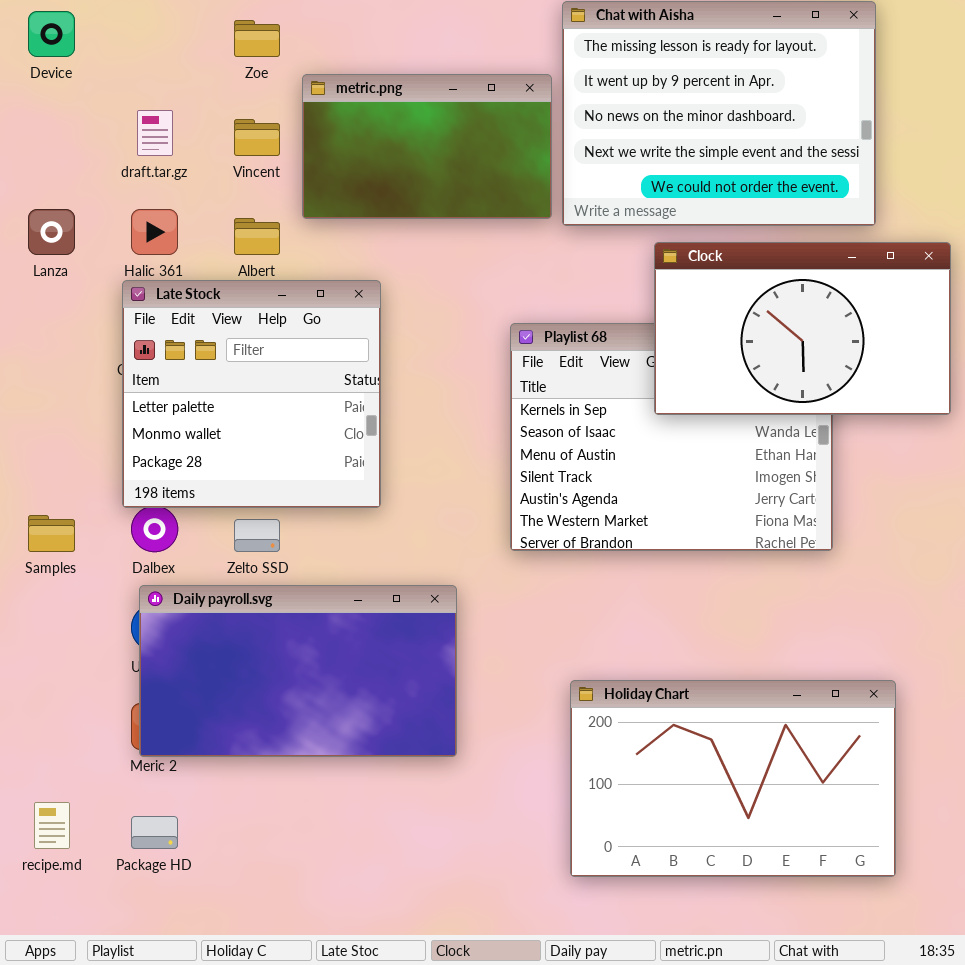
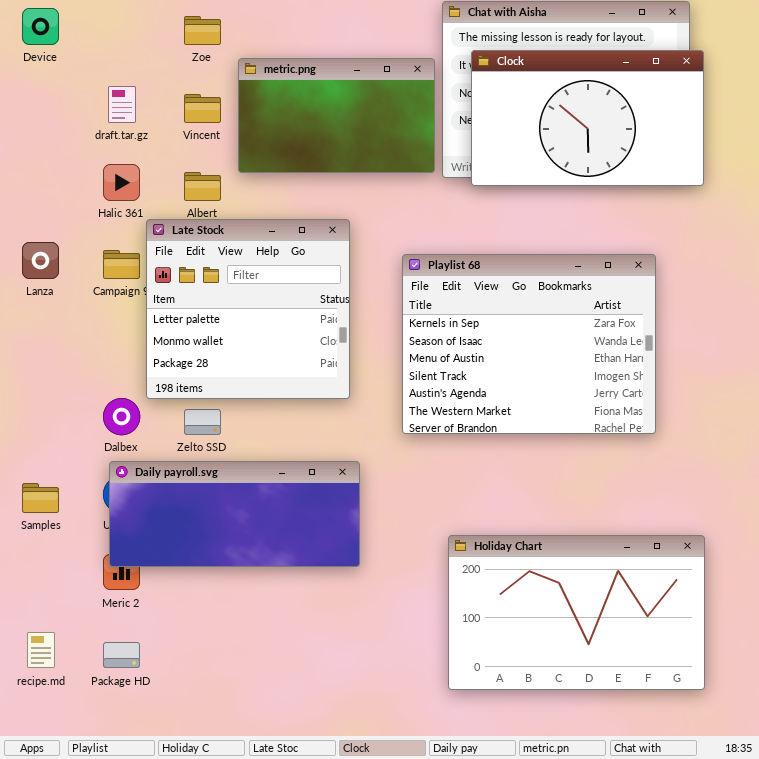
Lanza: [28,209,75,255] -> [22,242,59,279], moved
Clock: [654,242,951,415] -> [471,50,704,186], moved
Late Stock: [122,280,381,508] -> [146,219,350,399], moved
Samples: [28,515,75,552] -> [22,483,59,513], moved
Daily payroll.svg: [139,585,457,757] -> [109,461,360,567], resized

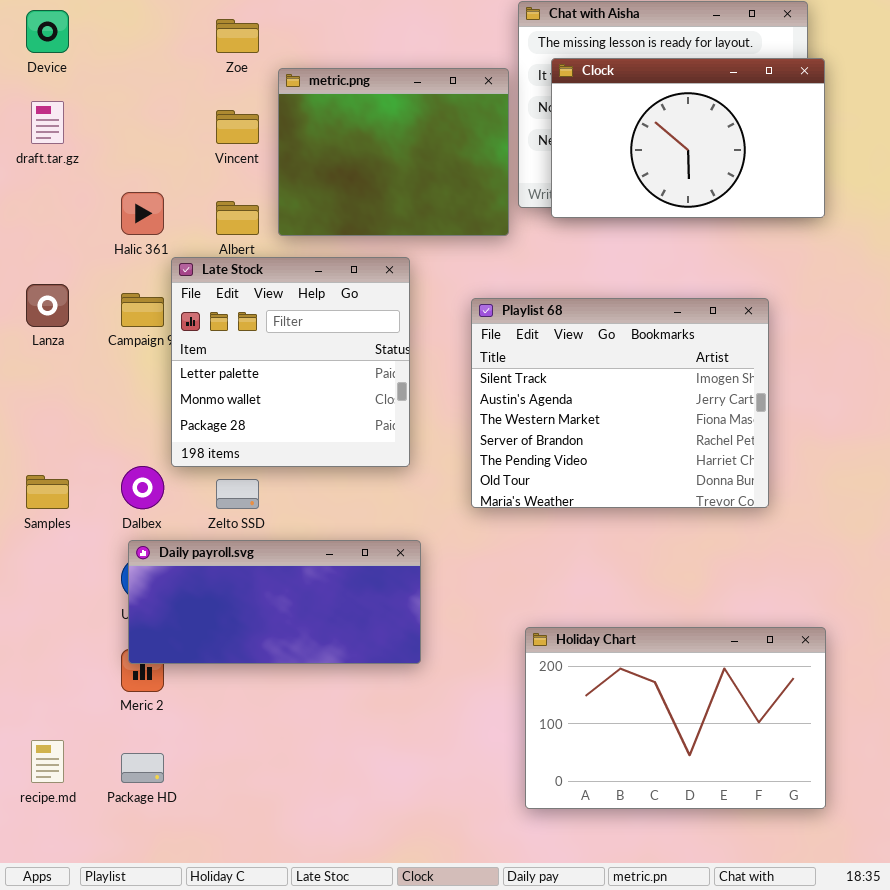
metric.png: [238,58,435,173] -> [278,68,509,236], resized
draft.tar.gz: [108,86,136,123] -> [31,101,64,144], moved
Playlist 68: [402,254,656,434] -> [471,298,769,508], scrolled down 3 rows
Samples: [22,483,59,513] -> [26,475,69,509], moved

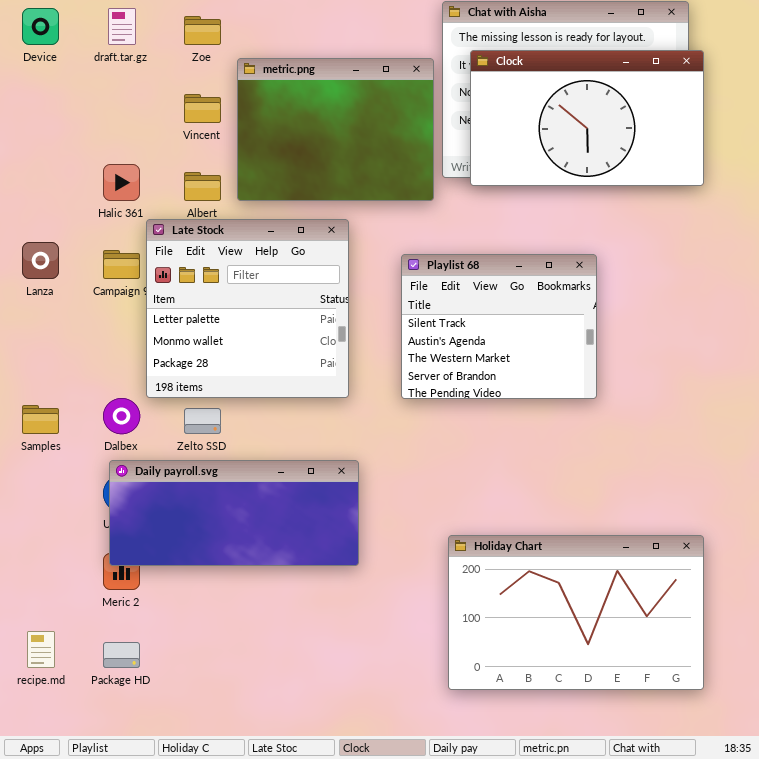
draft.tar.gz: [31,101,64,144] -> [108,8,136,45], moved
Playlist 68: [471,298,769,508] -> [401,254,597,399], resized

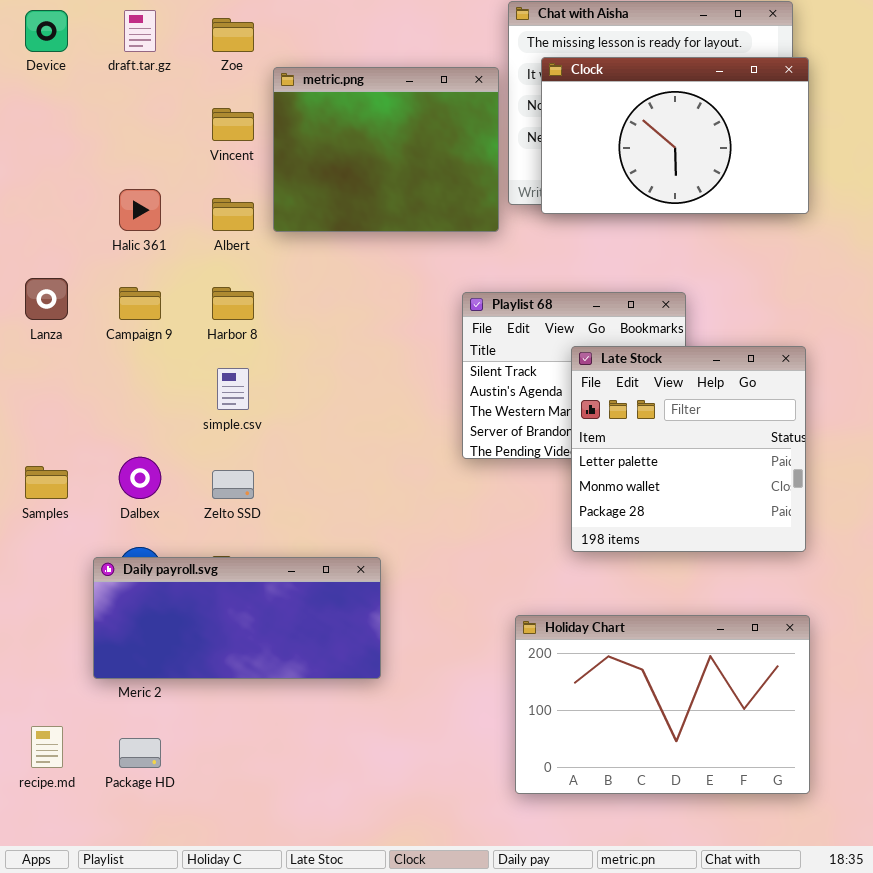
Late Stock: [146,219,349,398] -> [571,346,806,552], moved
Daily payroll.svg: [109,460,359,566] -> [93,557,381,679], moved

